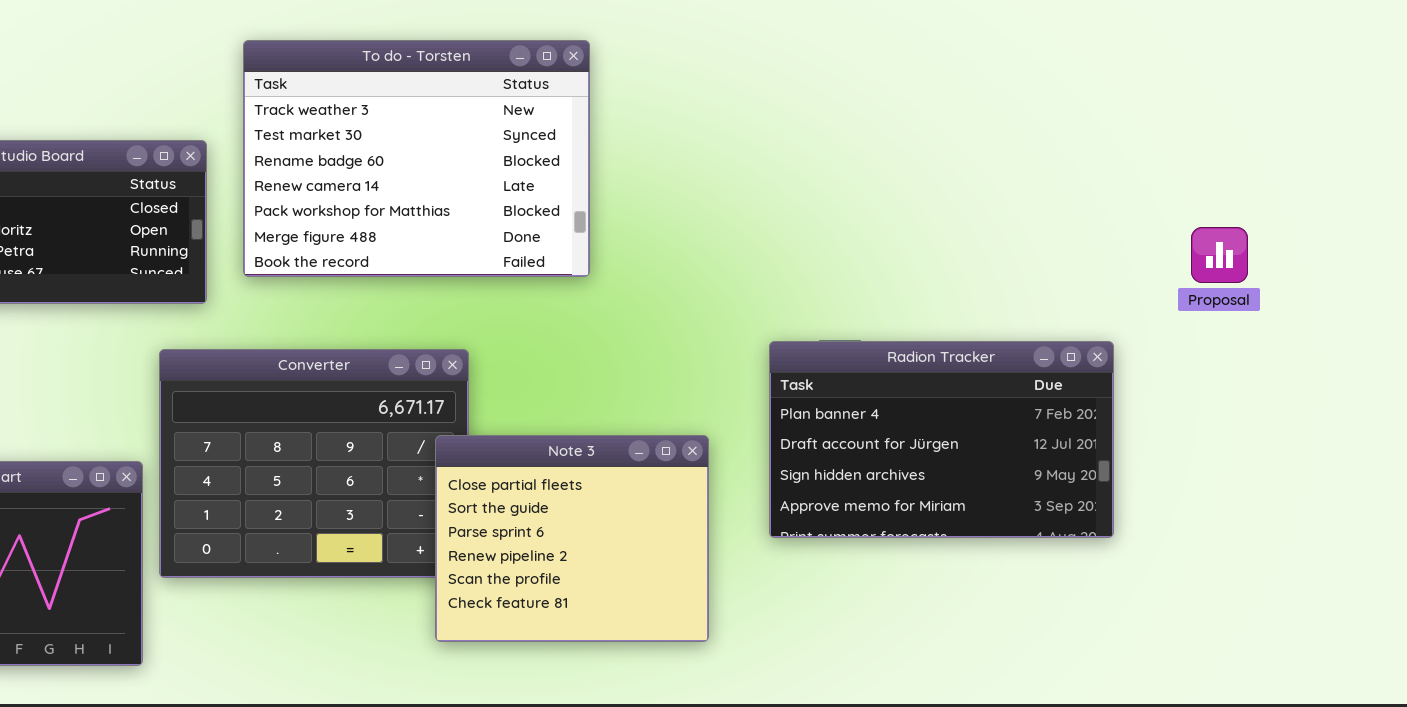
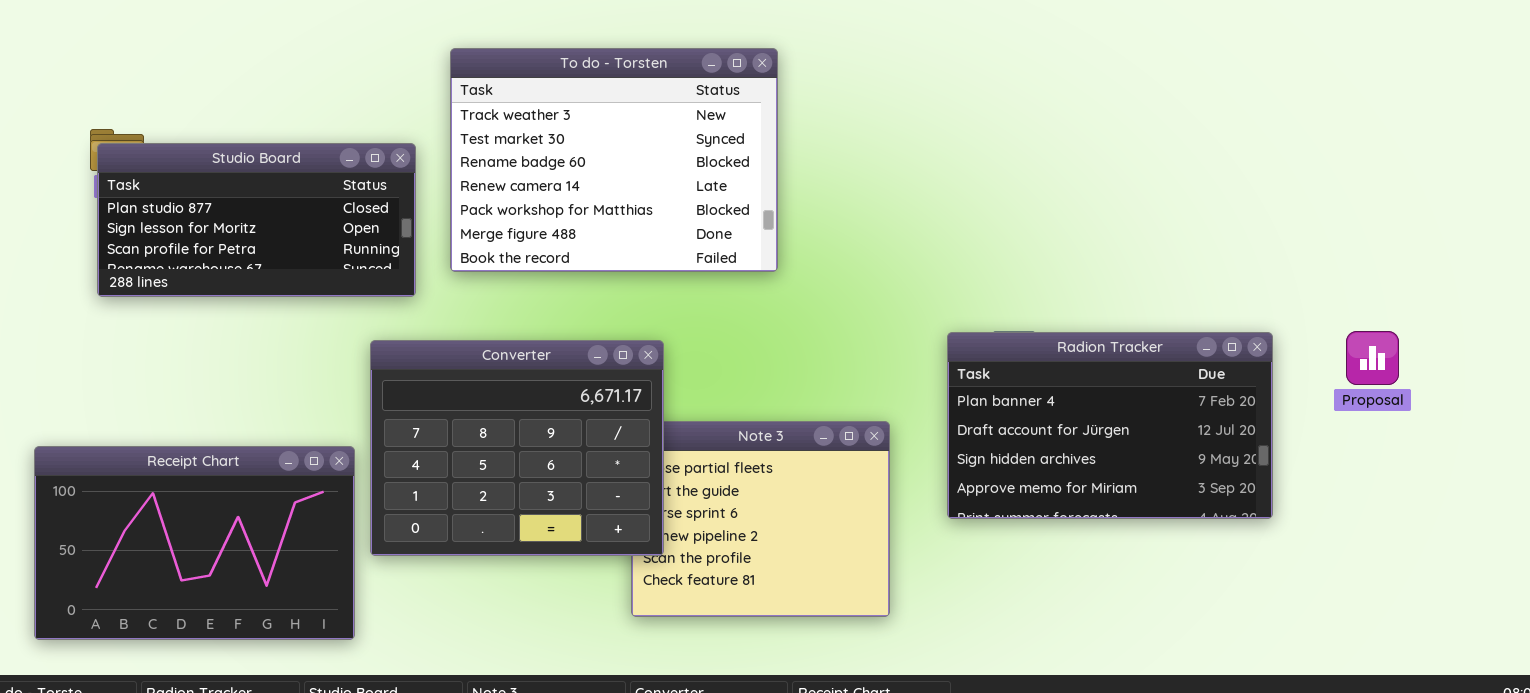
Proposal: [1191,227,1248,283] -> [1346,331,1399,385], moved
Converter: [159,349,469,578] -> [370,340,664,556], raised

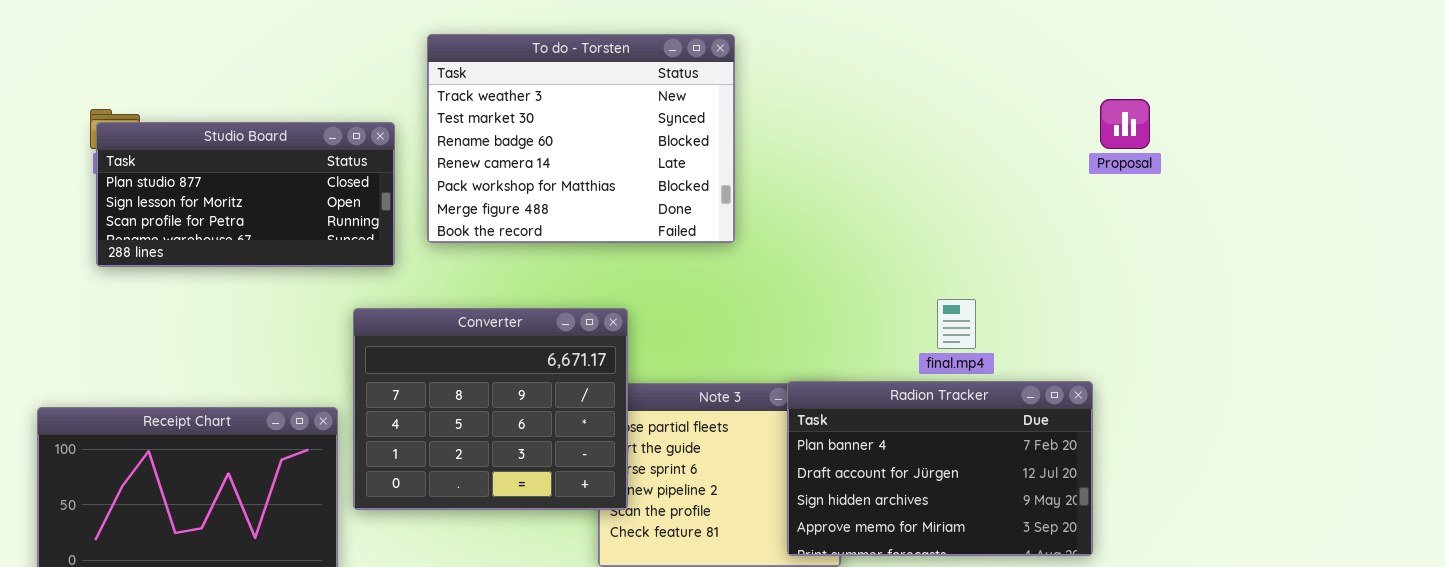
Proposal: [1346,331,1399,385] -> [1100,99,1150,149], moved
Radion Tracker: [947,332,1273,519] -> [787,381,1093,556], moved

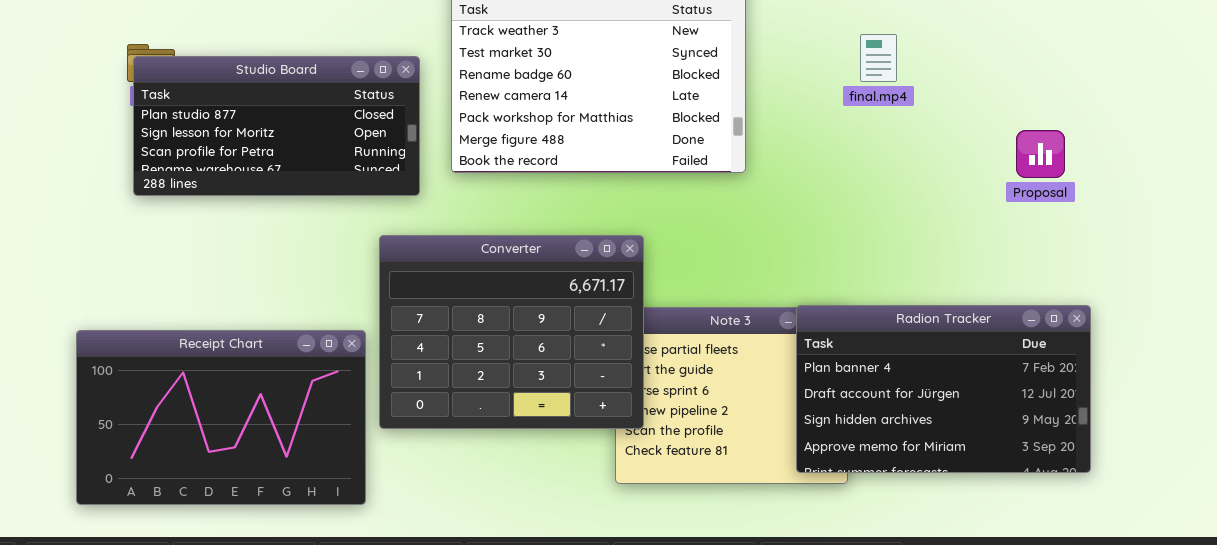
Proposal: [1100,99,1150,149] -> [1016,130,1065,178], moved
final.mp4: [937,299,976,349] -> [860,34,897,82], moved

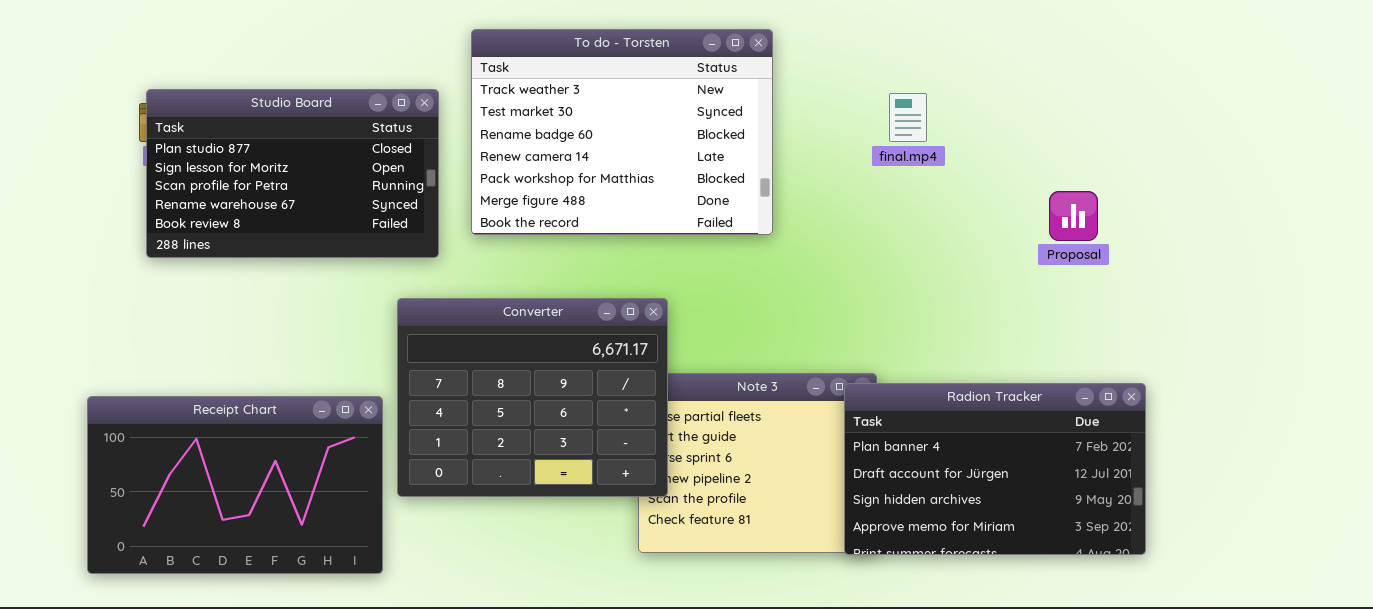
Studio Board: [133,56,420,196] -> [146,89,439,258], resized
Radion Tracker: [796,305,1091,473] -> [844,383,1146,555], moved

